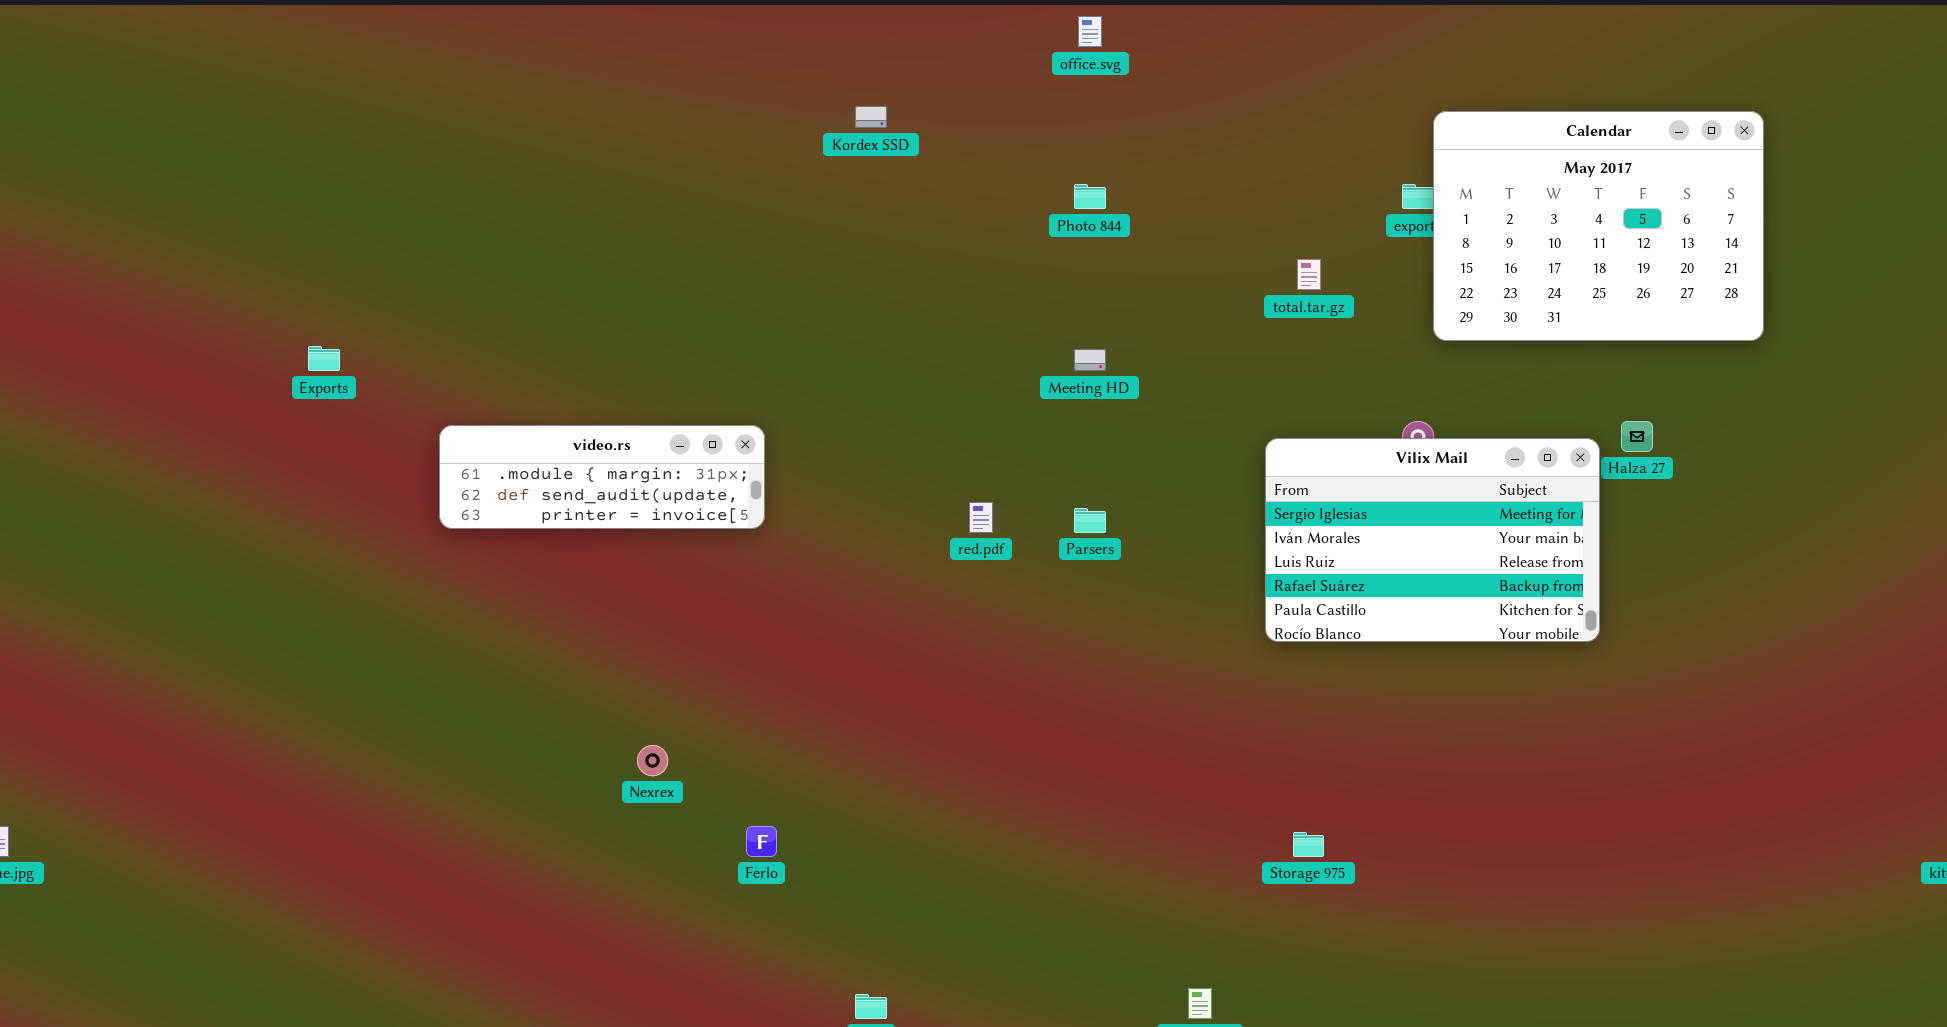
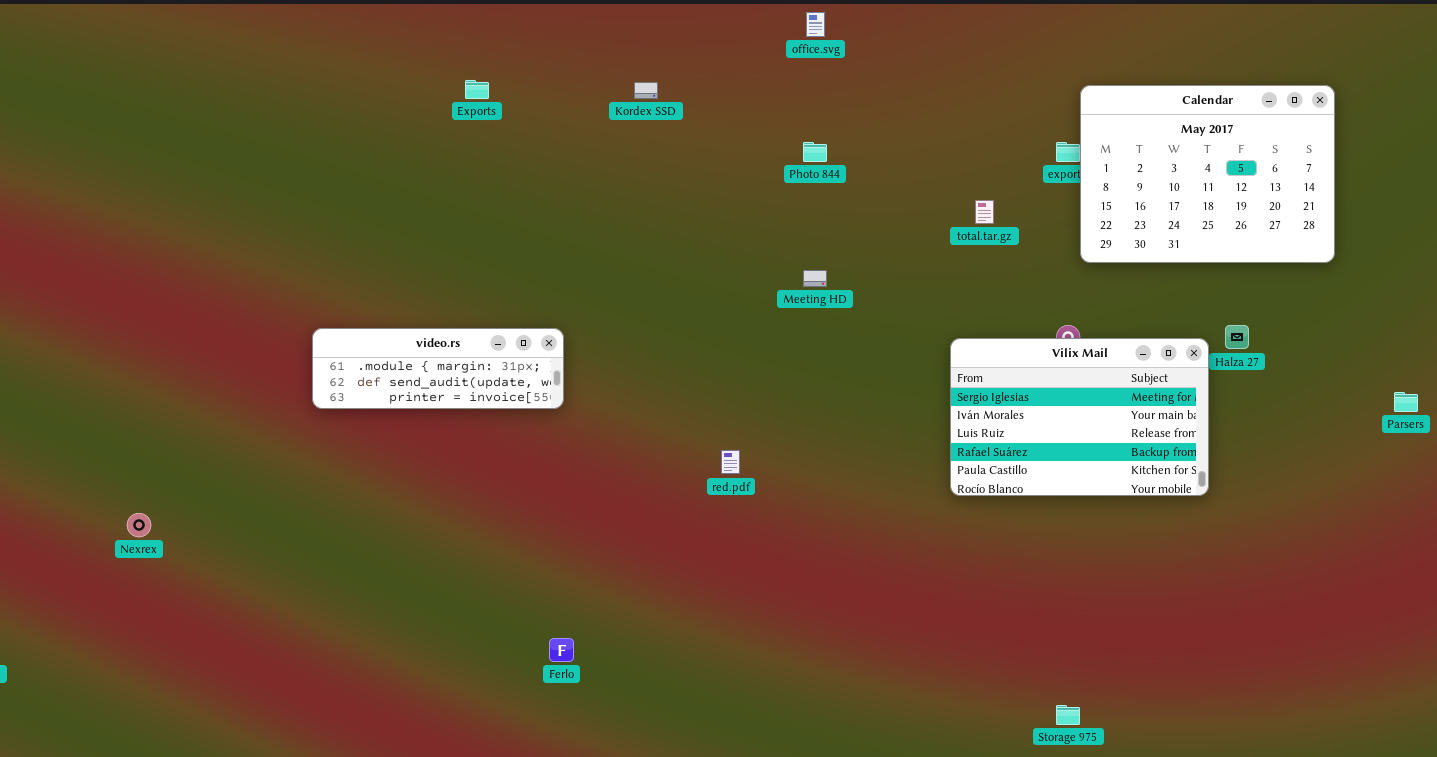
Exports: [308,346,340,371] -> [465,80,489,99], moved
red.pdf: [969,502,993,533] -> [721,450,740,474], moved
Parsers: [1074,508,1106,533] -> [1394,392,1418,412], moved
Nexrex: [637,745,668,776] -> [127,513,151,537], moved
Storage 975: [1293,832,1324,857] -> [1056,705,1080,725], moved

